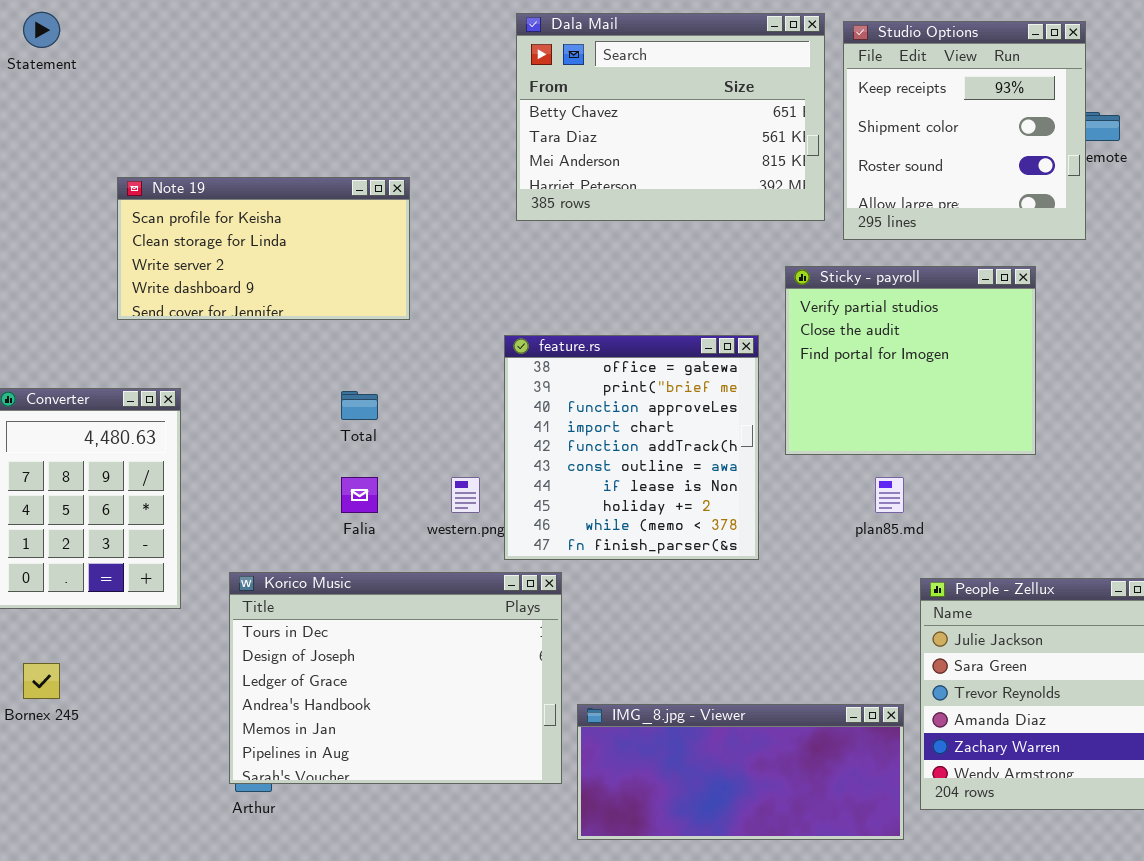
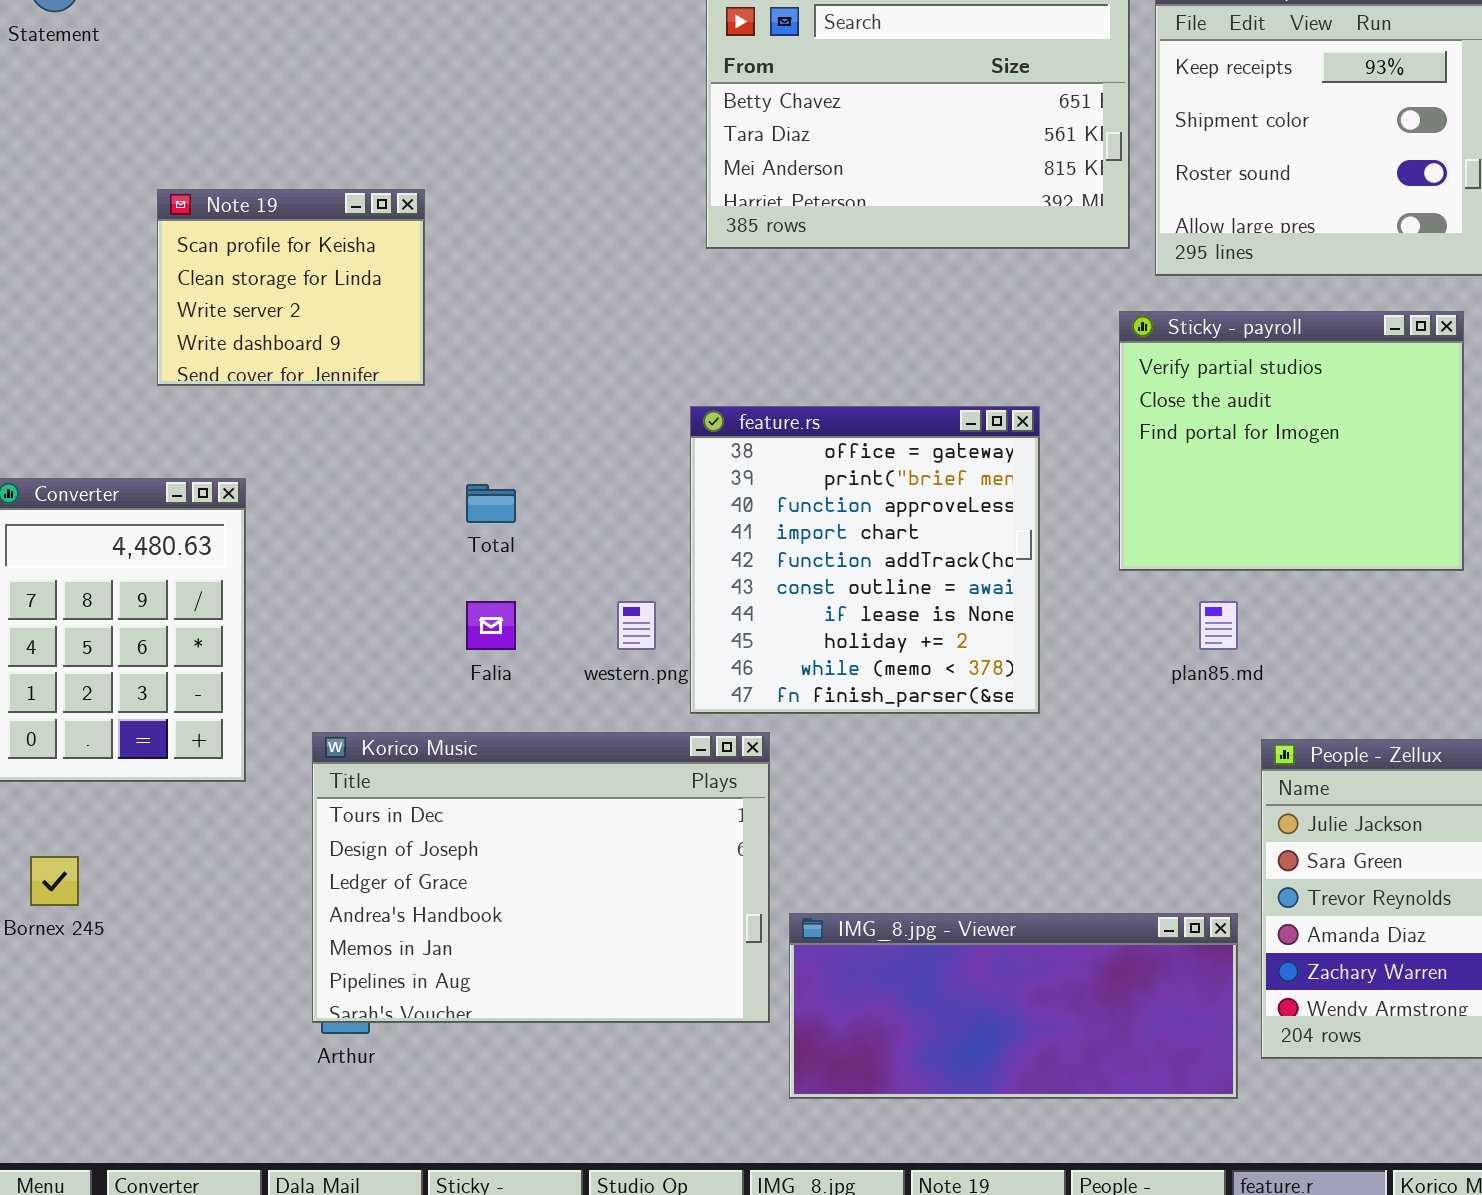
Note 19: [117,177,410,320] -> [157,189,425,386], resized
Sticky - payroll: [785,266,1036,455] -> [1119,311,1464,571], moved

